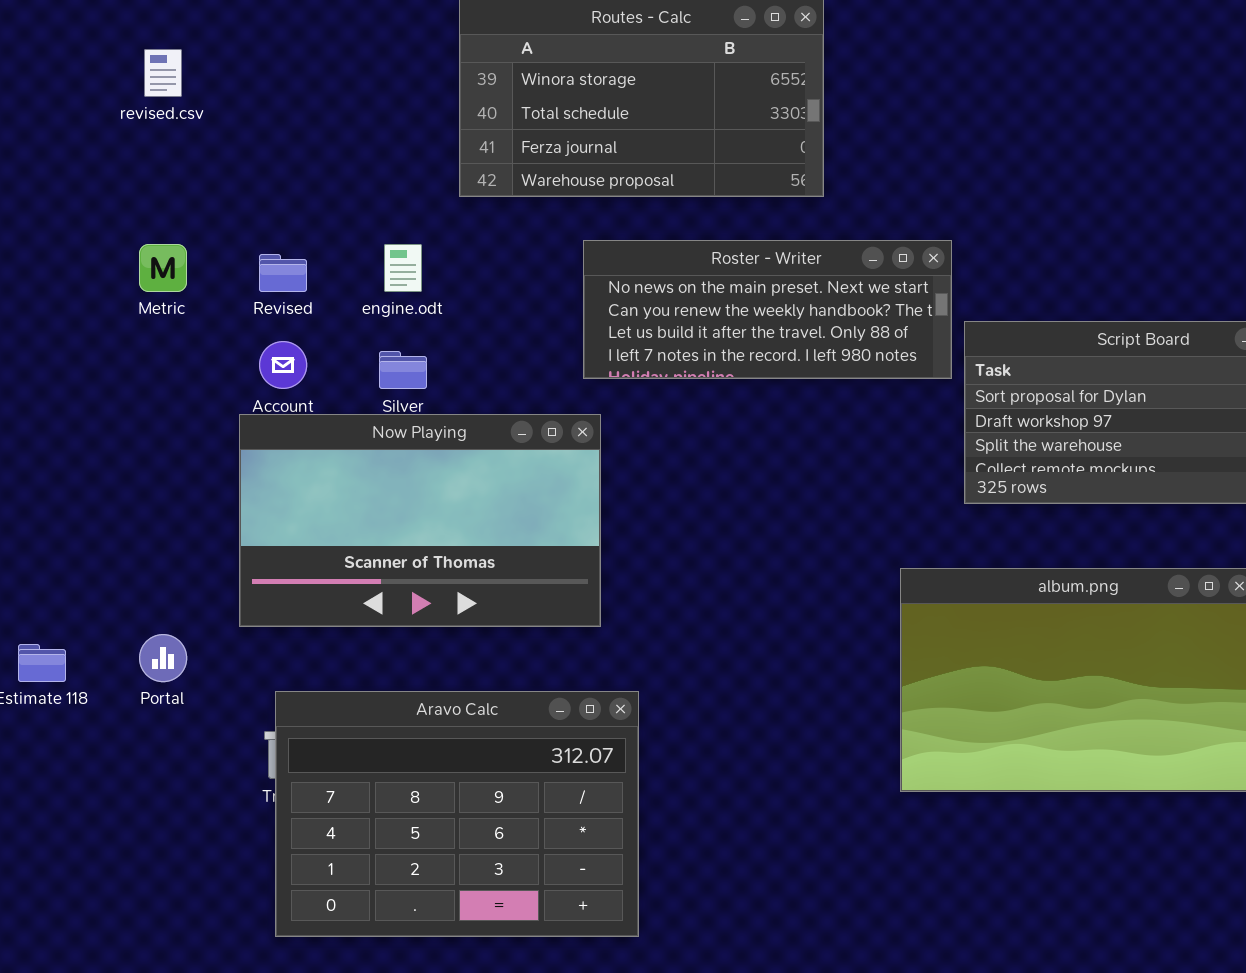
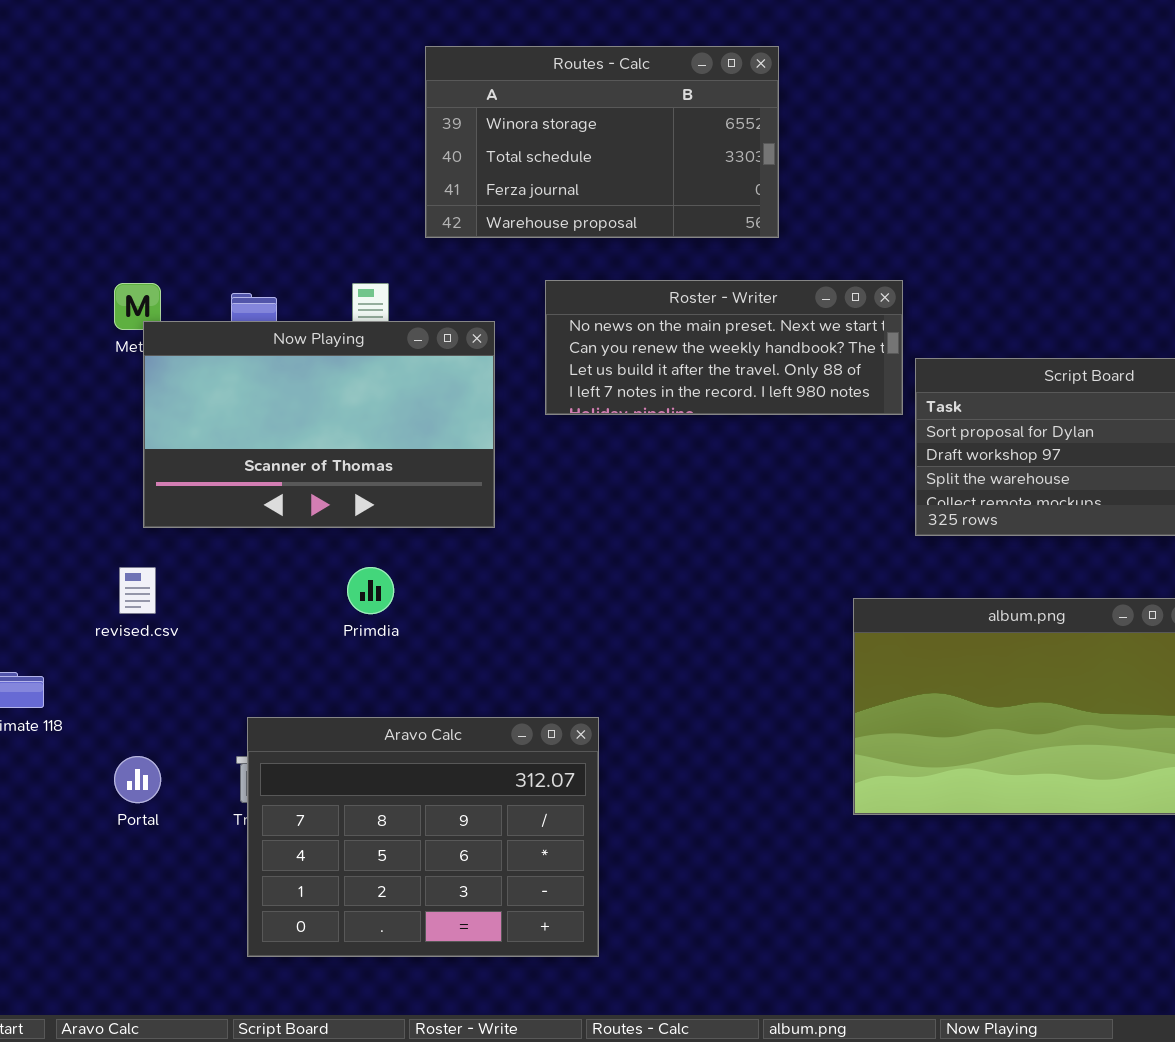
revised.csv: [144,49,182,97] -> [119,567,156,614], moved
Now Playing: [239,414,601,627] -> [143,321,495,528], moved
Portal: [139,634,187,682] -> [114,756,161,803], moved

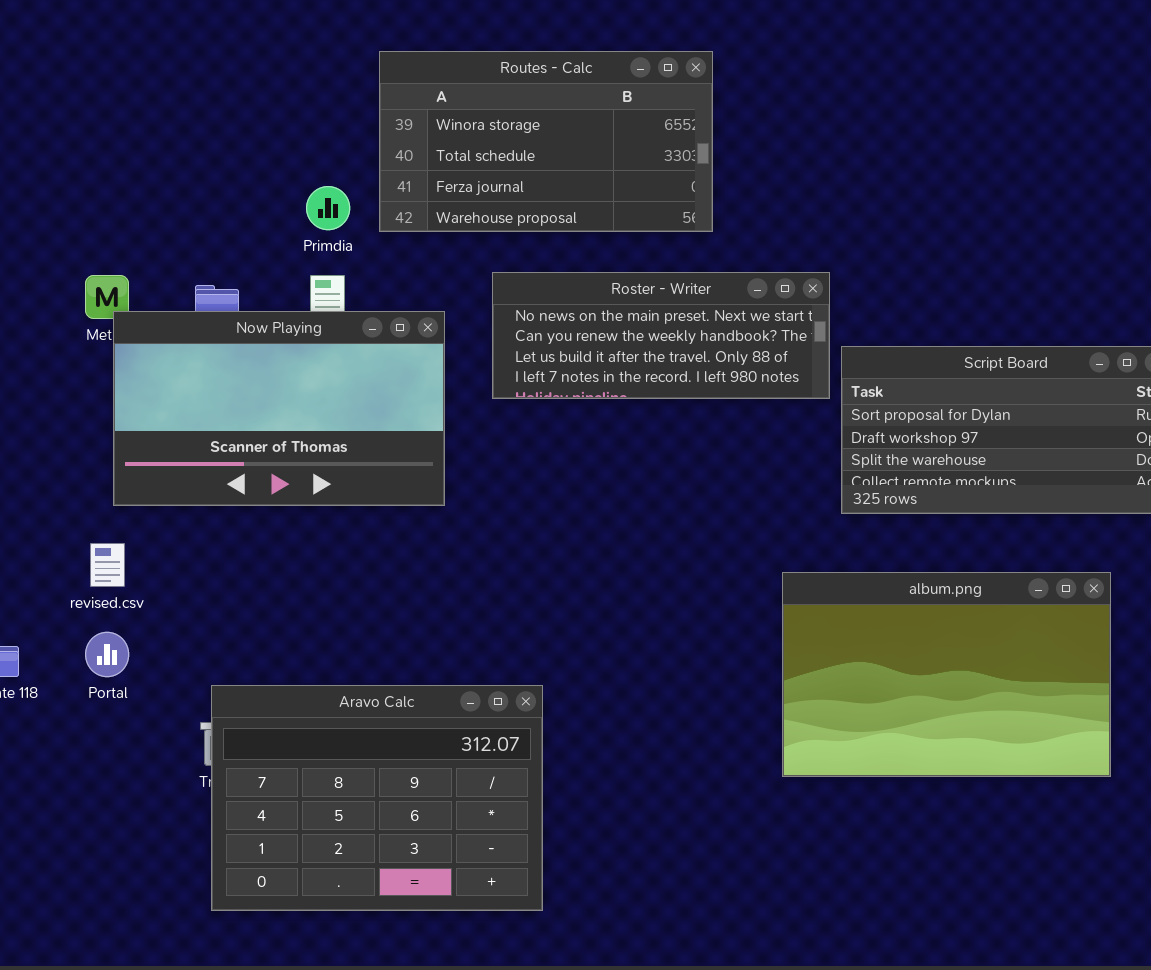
Primdia: [347,567,394,614] -> [306,186,350,230], moved
Portal: [114,756,161,803] -> [85,632,129,677], moved

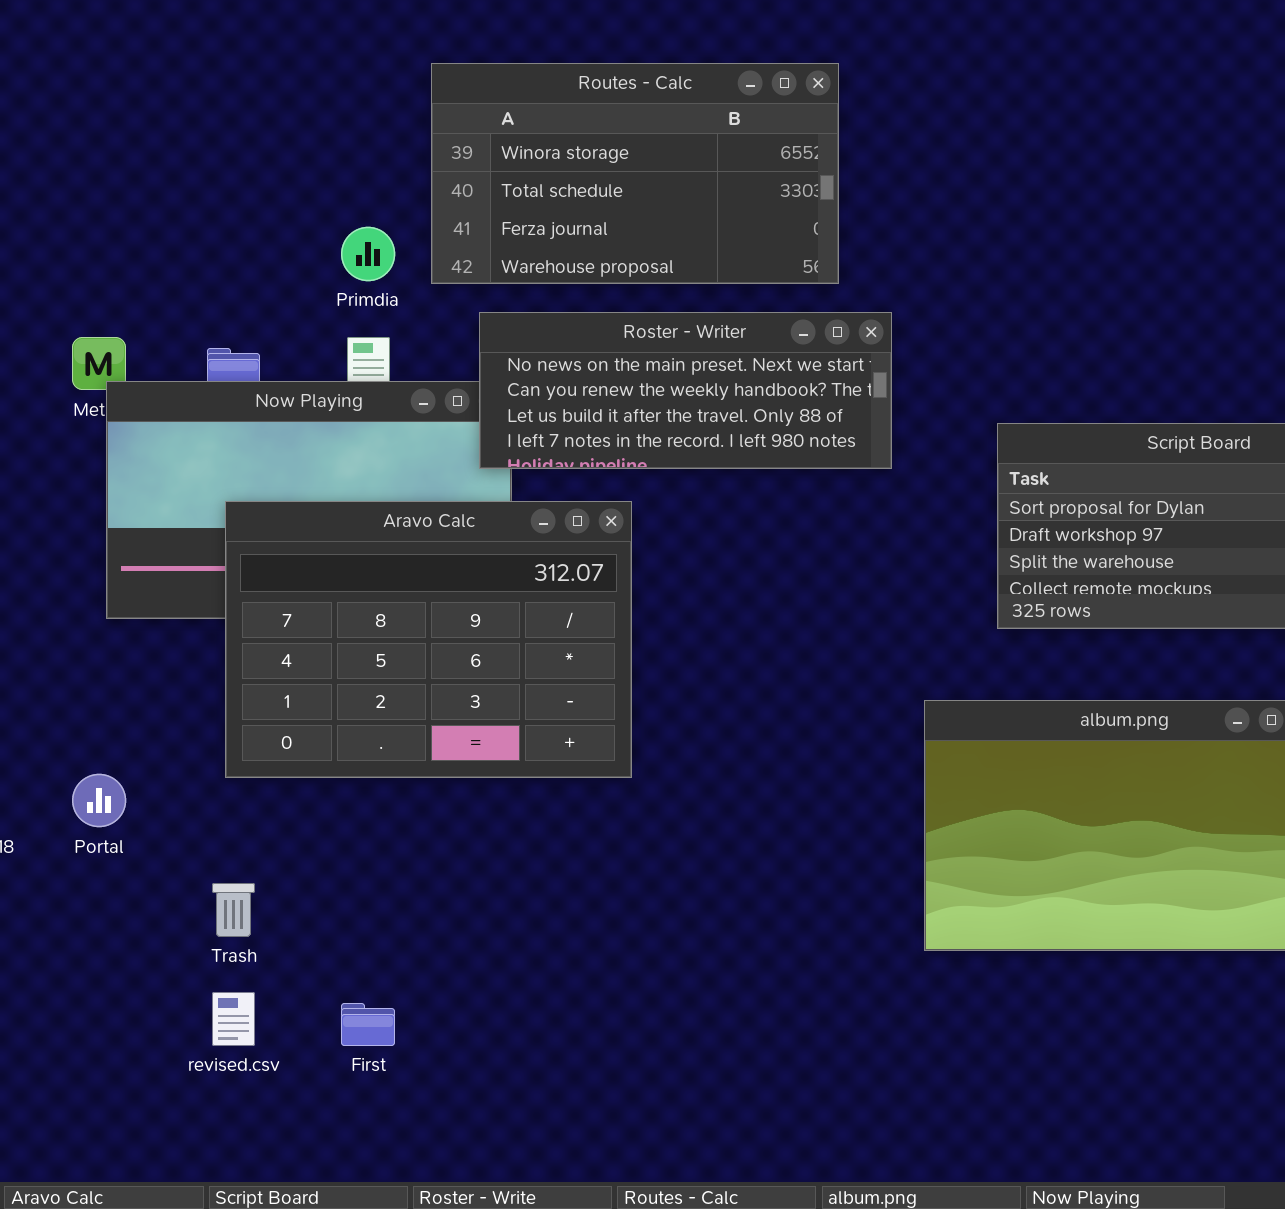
Roster - Writer: [492,272,830,399] -> [479,312,892,469], moved
revised.csv: [90,543,125,587] -> [212,992,255,1046], moved
Aravo Calc: [211,685,543,911] -> [225,501,632,778], moved

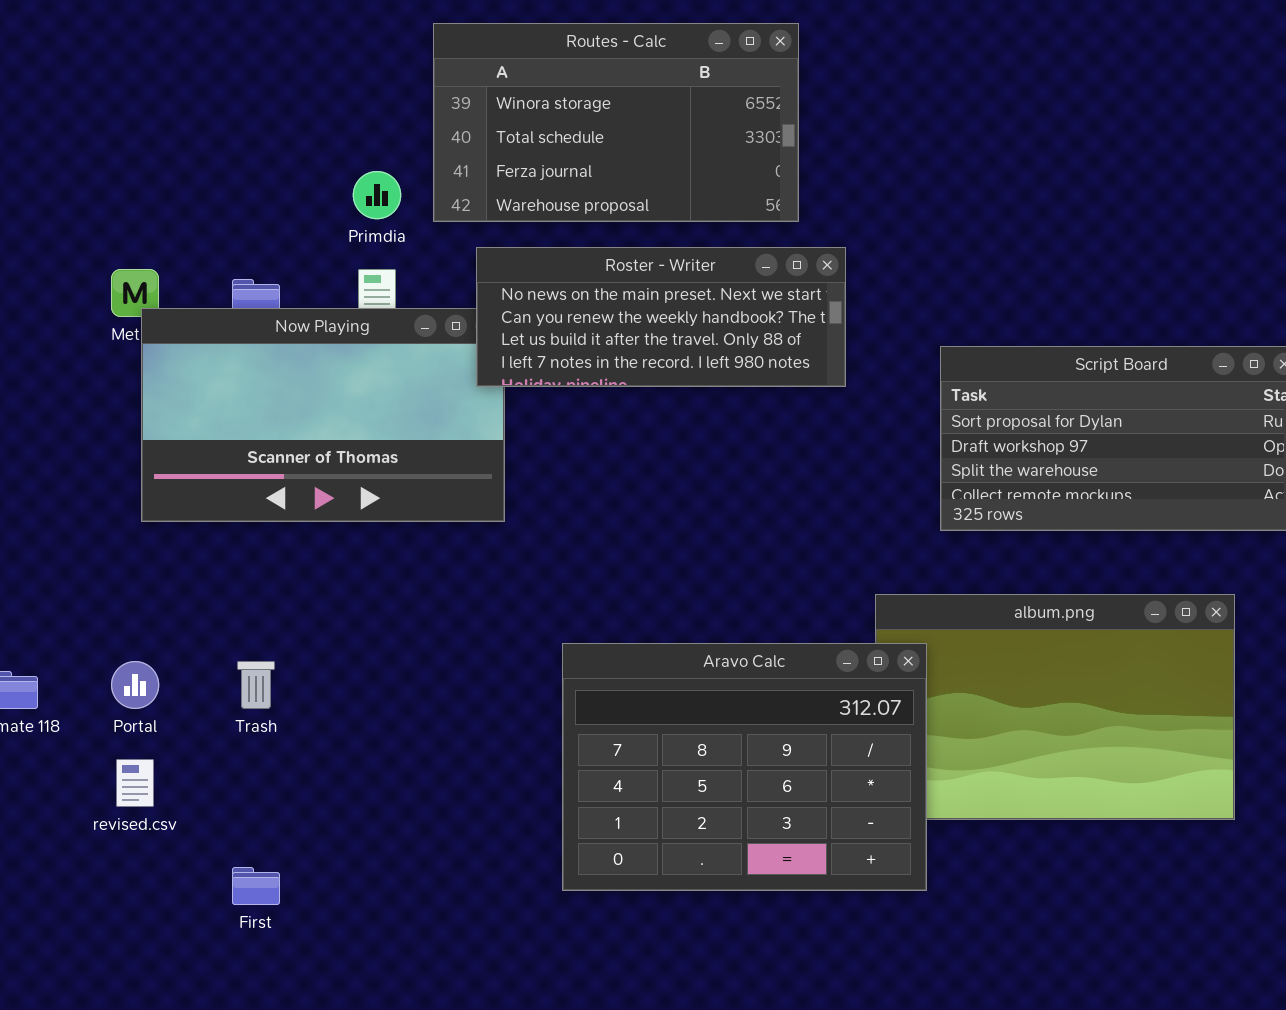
Aravo Calc: [225,501,632,778] -> [562,643,927,891], moved
Trash: [212,883,255,937] -> [237,661,275,709], moved
revised.csv: [212,992,255,1046] -> [116,759,154,807], moved
First: [341,1003,395,1046] -> [232,867,280,905], moved

